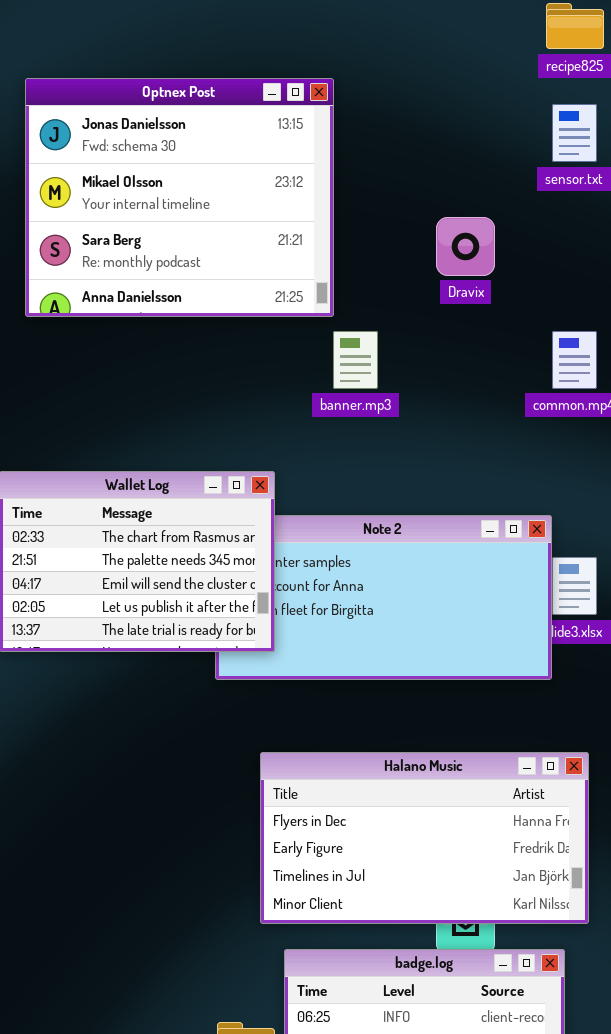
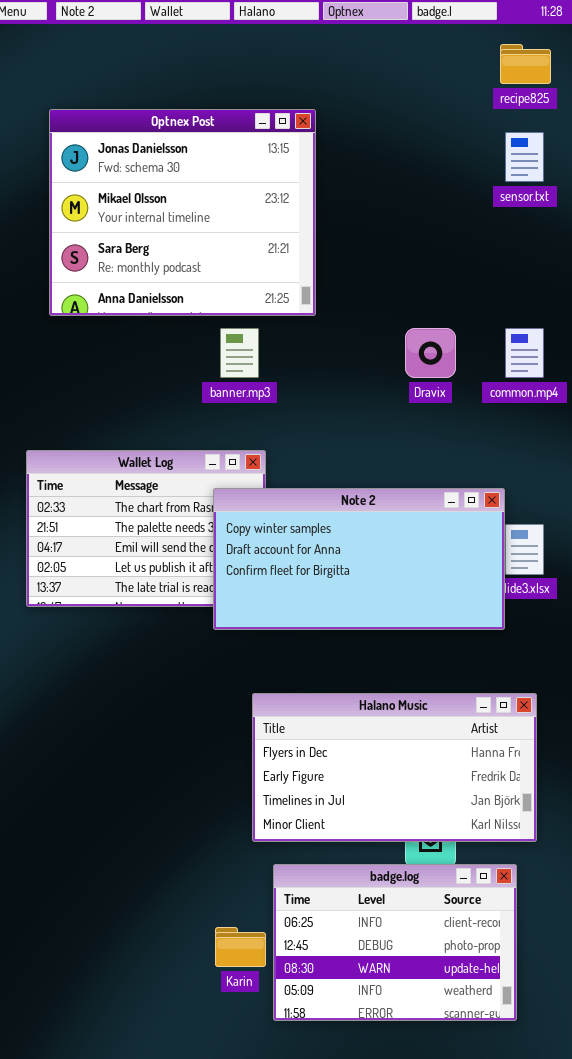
Dravix: [436,217,495,276] -> [405,328,456,378], moved
banner.mp3: [333,331,378,389] -> [220,328,259,378], moved
Note 2: [215,515,552,680] -> [213,488,505,630], raised

